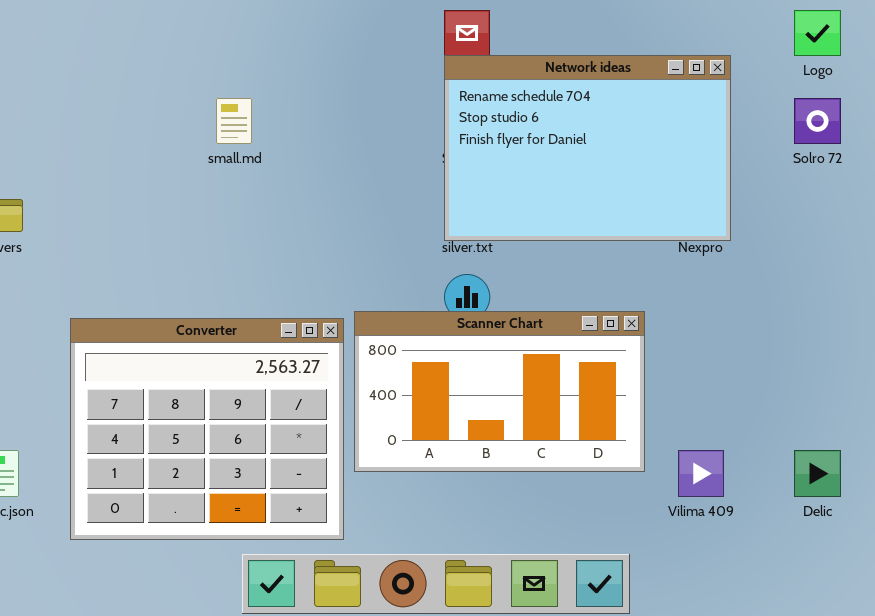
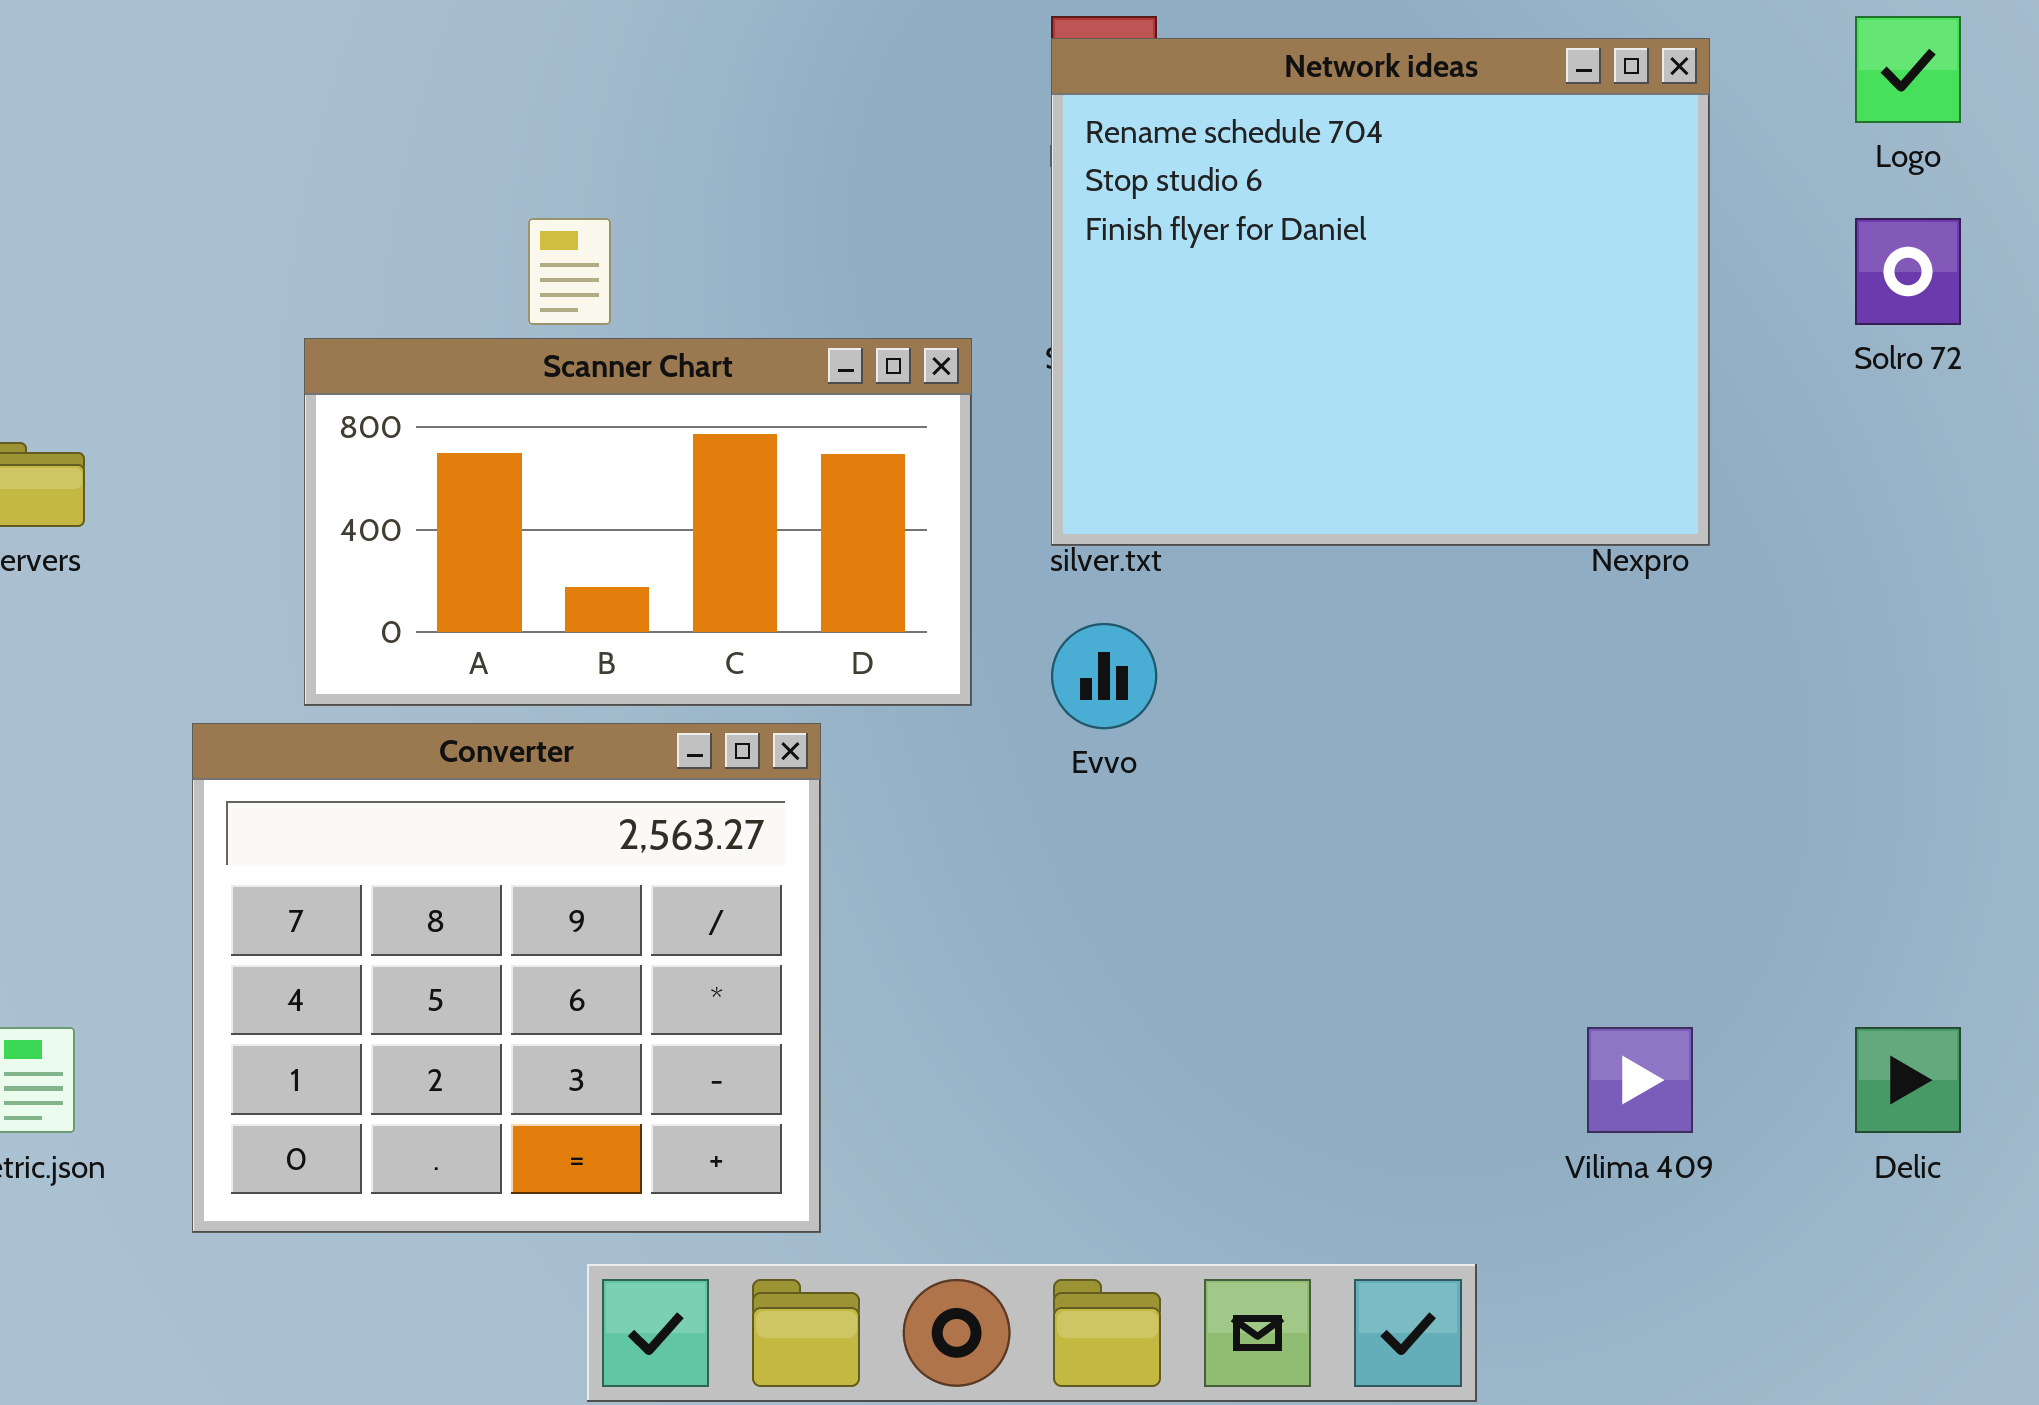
Network ideas: [444,55,731,241] -> [1051,38,1710,546], resized
Scanner Chart: [354,311,645,472] -> [304,338,972,706], moved

